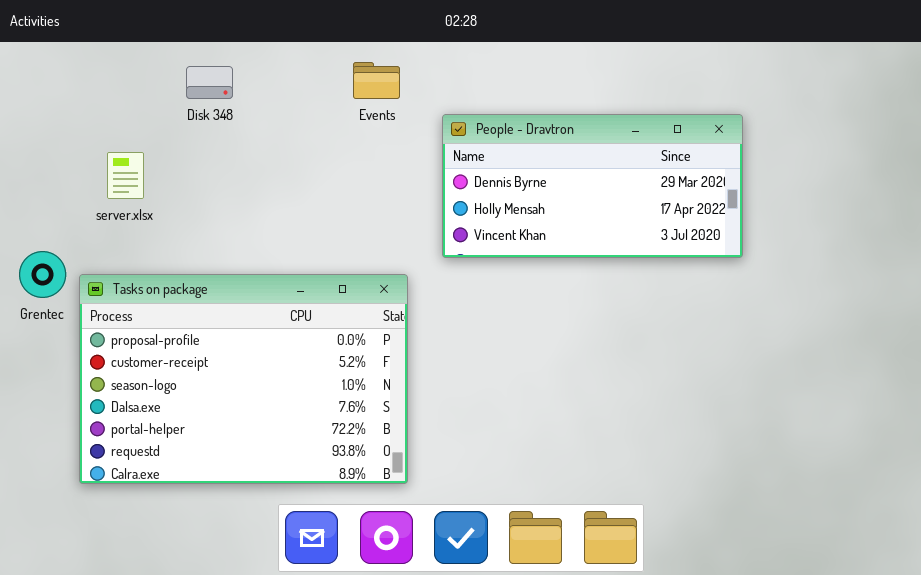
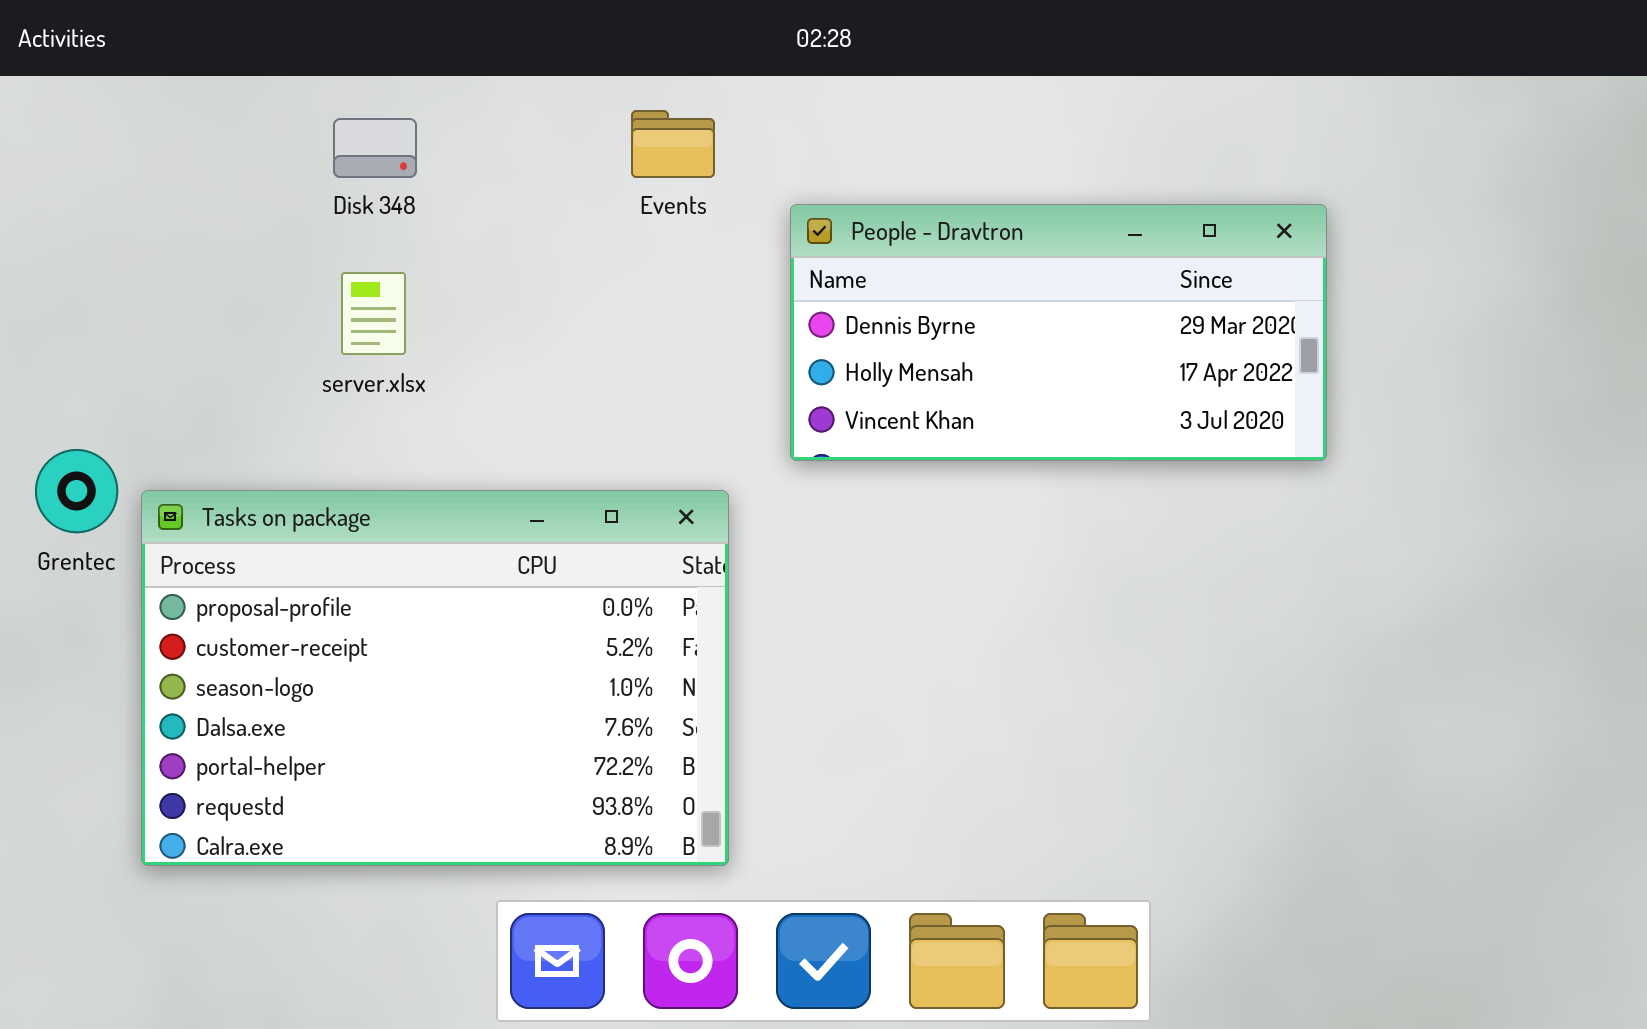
server.xlsx: [107,152,144,199] -> [341,272,406,355], moved

